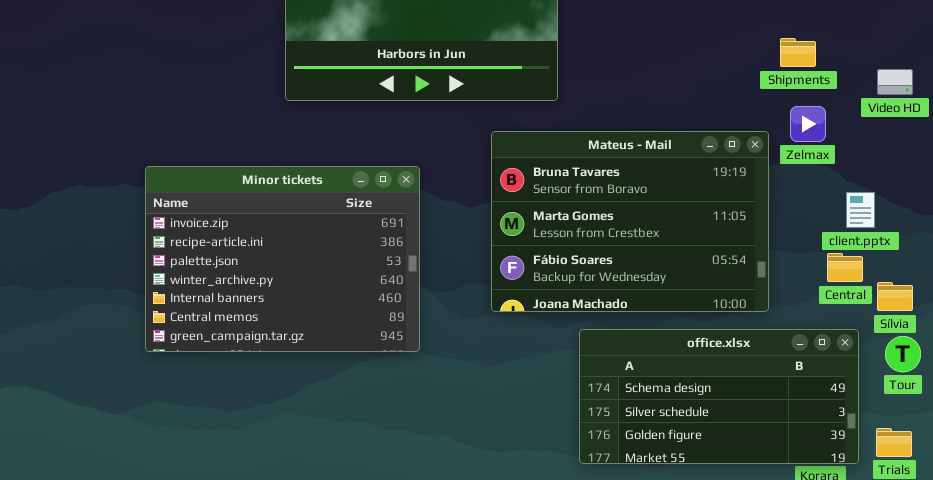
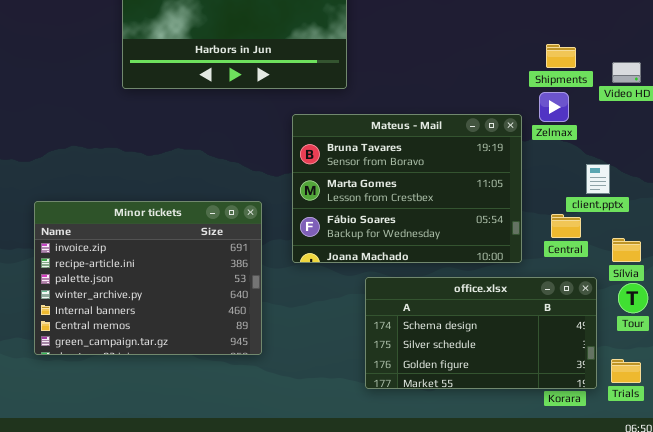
Shipments: [780,38,816,67] -> [546,44,576,68], moved
Minor tickets: [145,166,420,352] -> [34,201,262,355], moved
Central: [827,253,863,282] -> [551,214,581,238], moved

